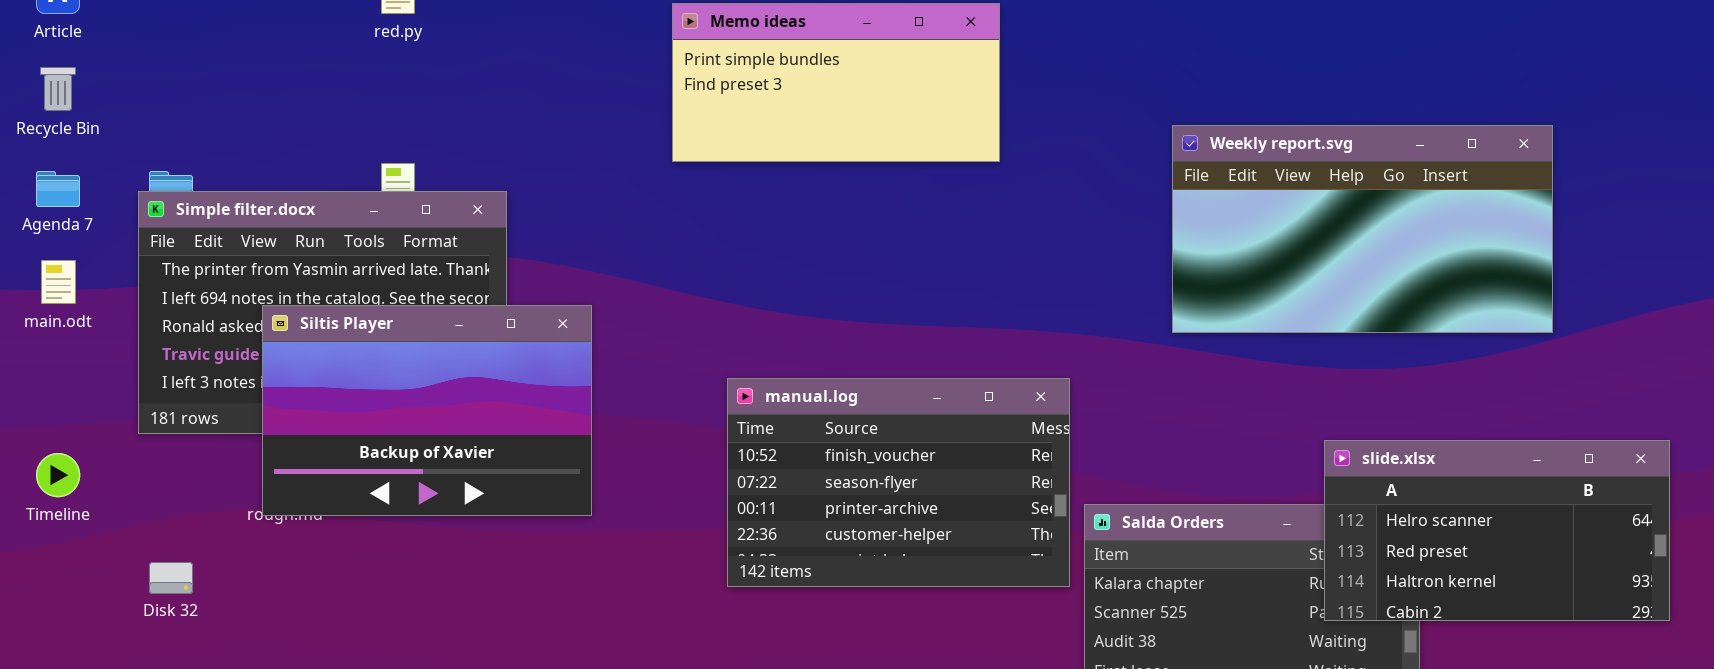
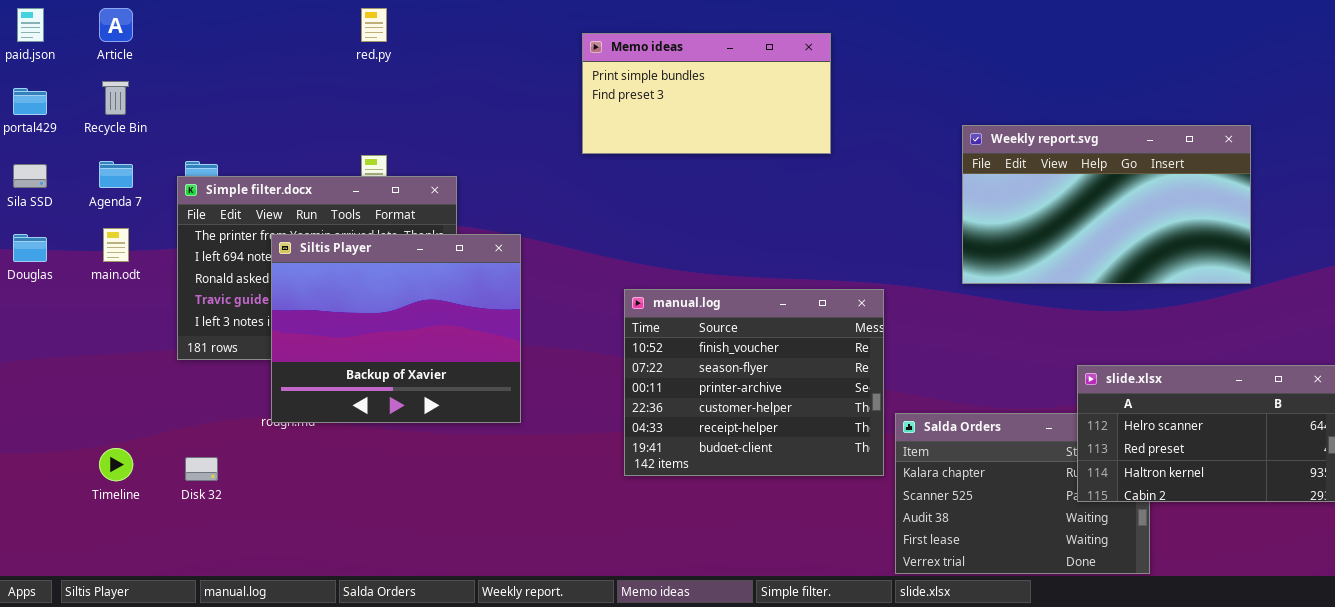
Siltis Player: [262,305,592,516] -> [271,234,521,423], resized
manual.log: [727,378,1070,587] -> [624,289,884,476], resized
Timeline: [36,453,80,497] -> [99,448,133,481], moved

